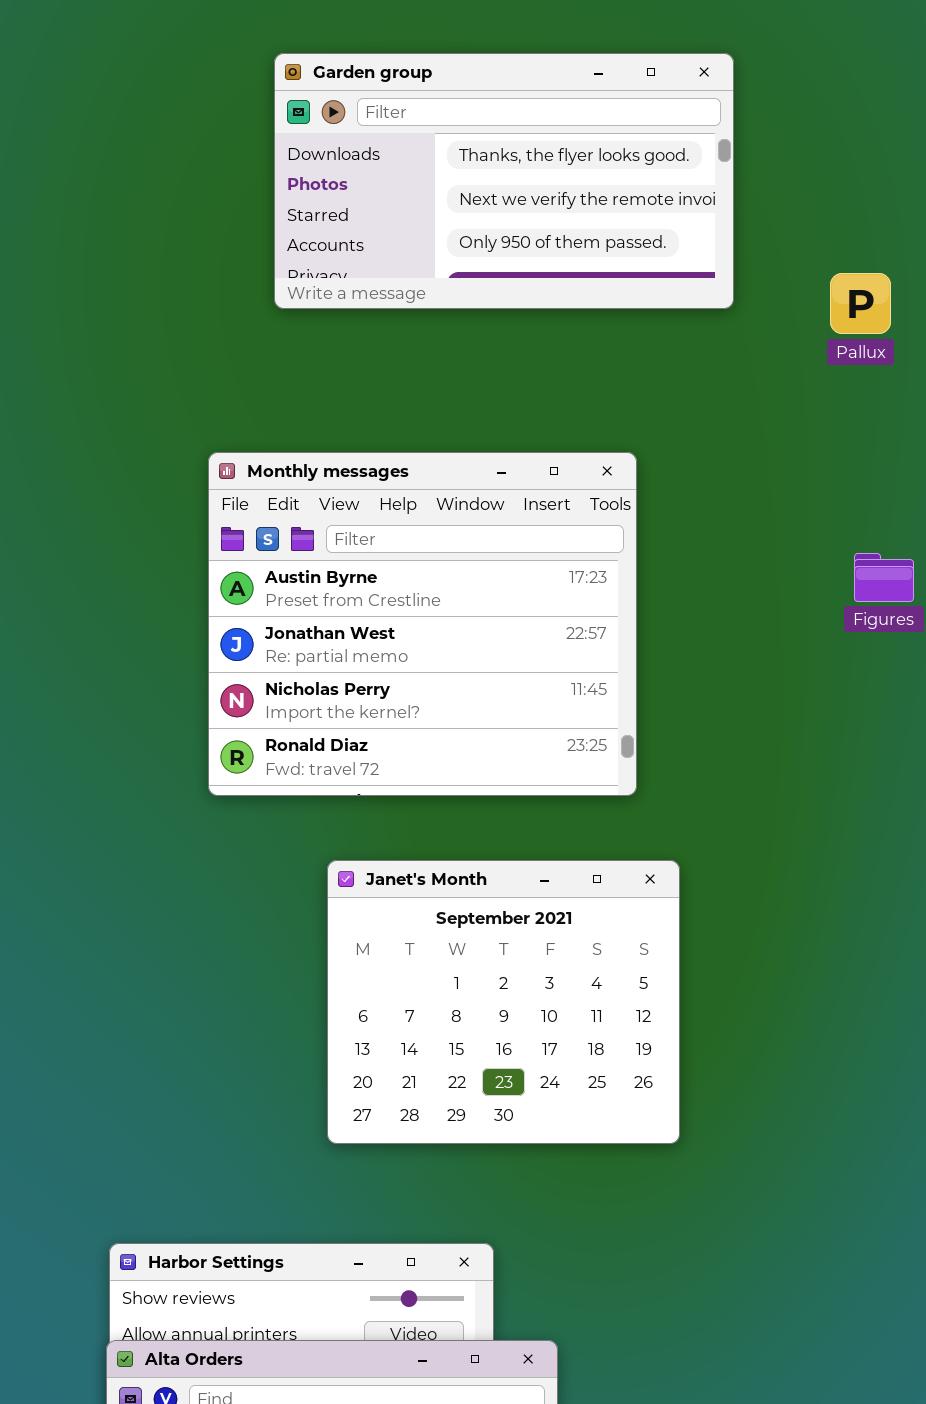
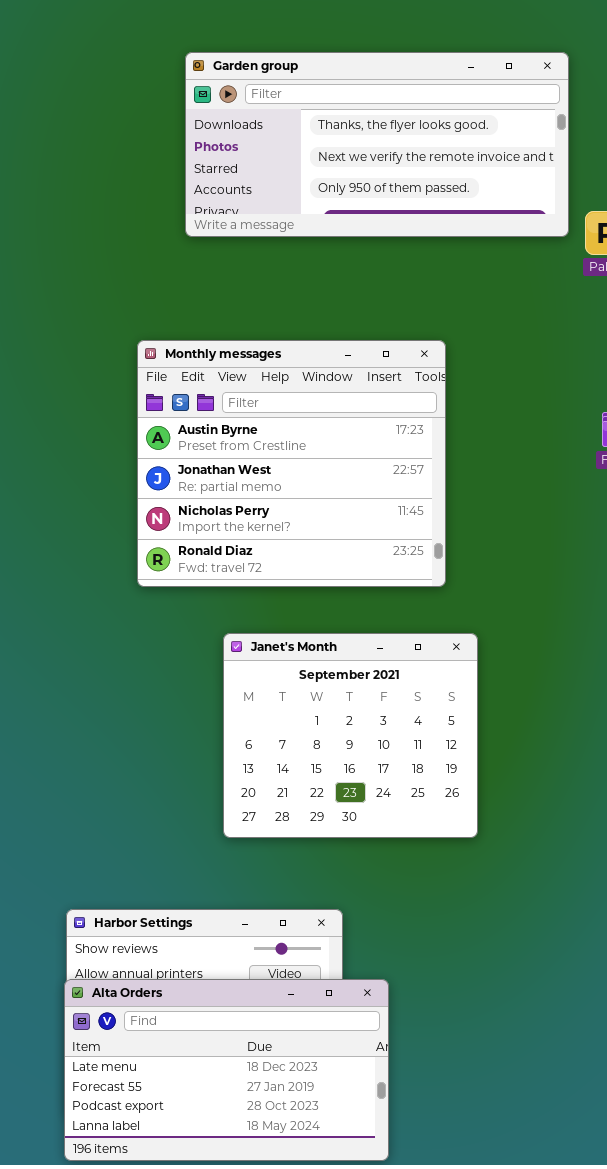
Garden group: [274,53,734,309] -> [185,52,569,237], resized

